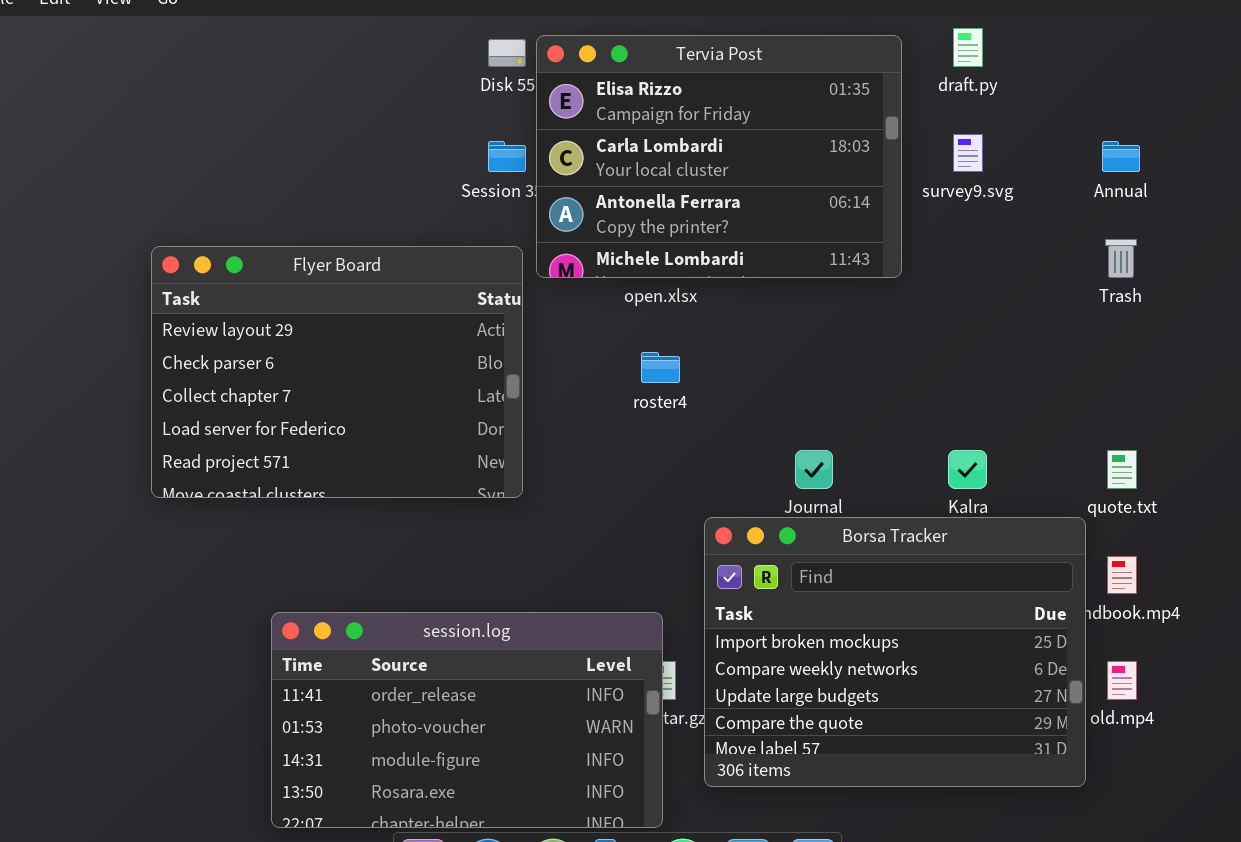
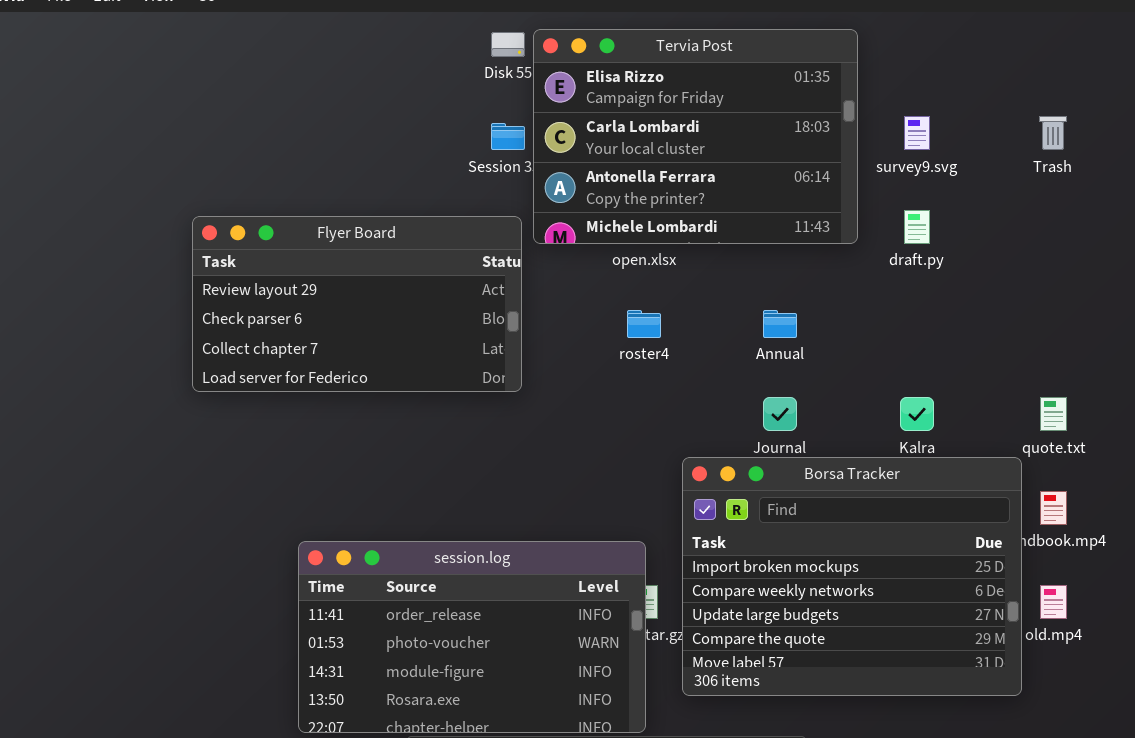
draft.py: [953,28,983,67] -> [904,210,930,244], moved
Annual: [1102,141,1140,172] -> [763,310,797,338], moved
Trash: [1105,239,1137,278] -> [1039,116,1067,150], moved
Flyer Board: [151,246,523,498] -> [192,216,522,392], resized

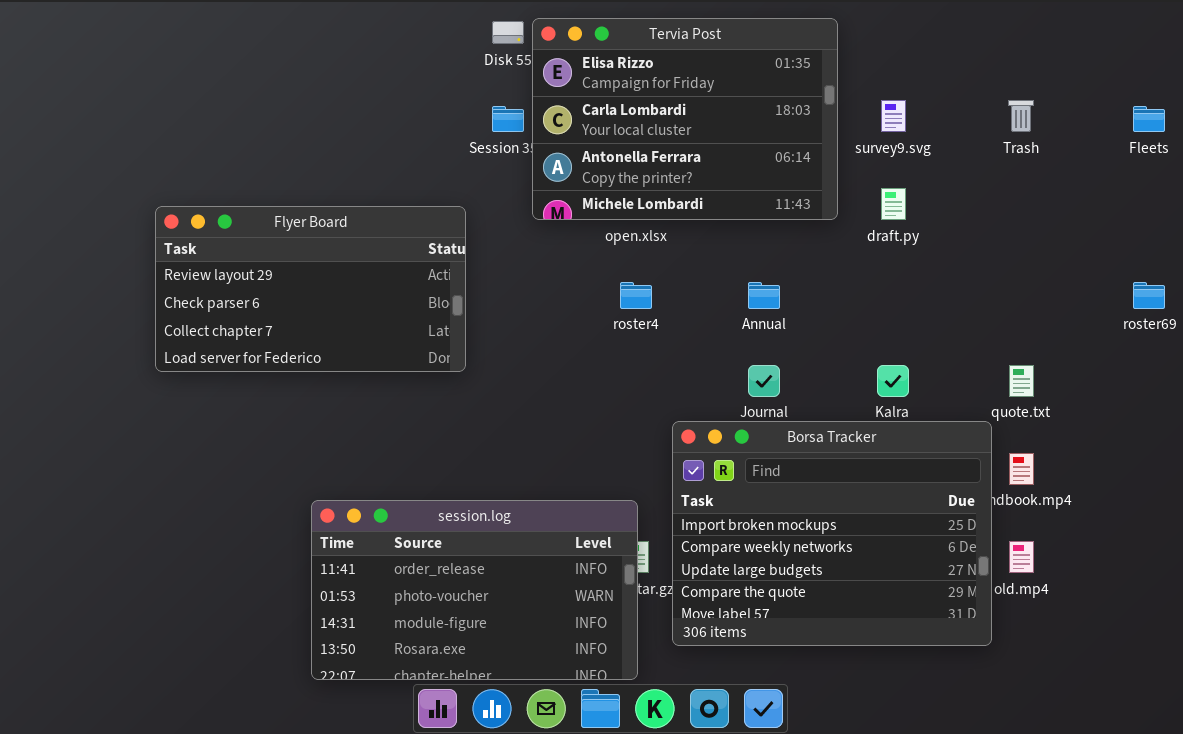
Flyer Board: [192,216,522,392] -> [155,206,466,372], moved

